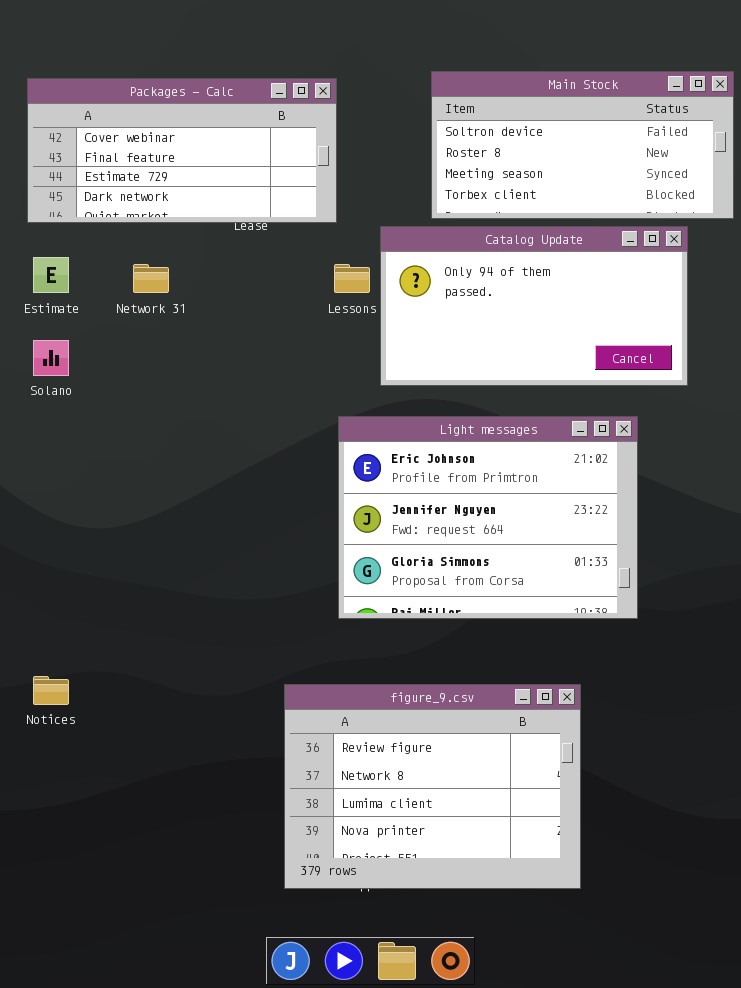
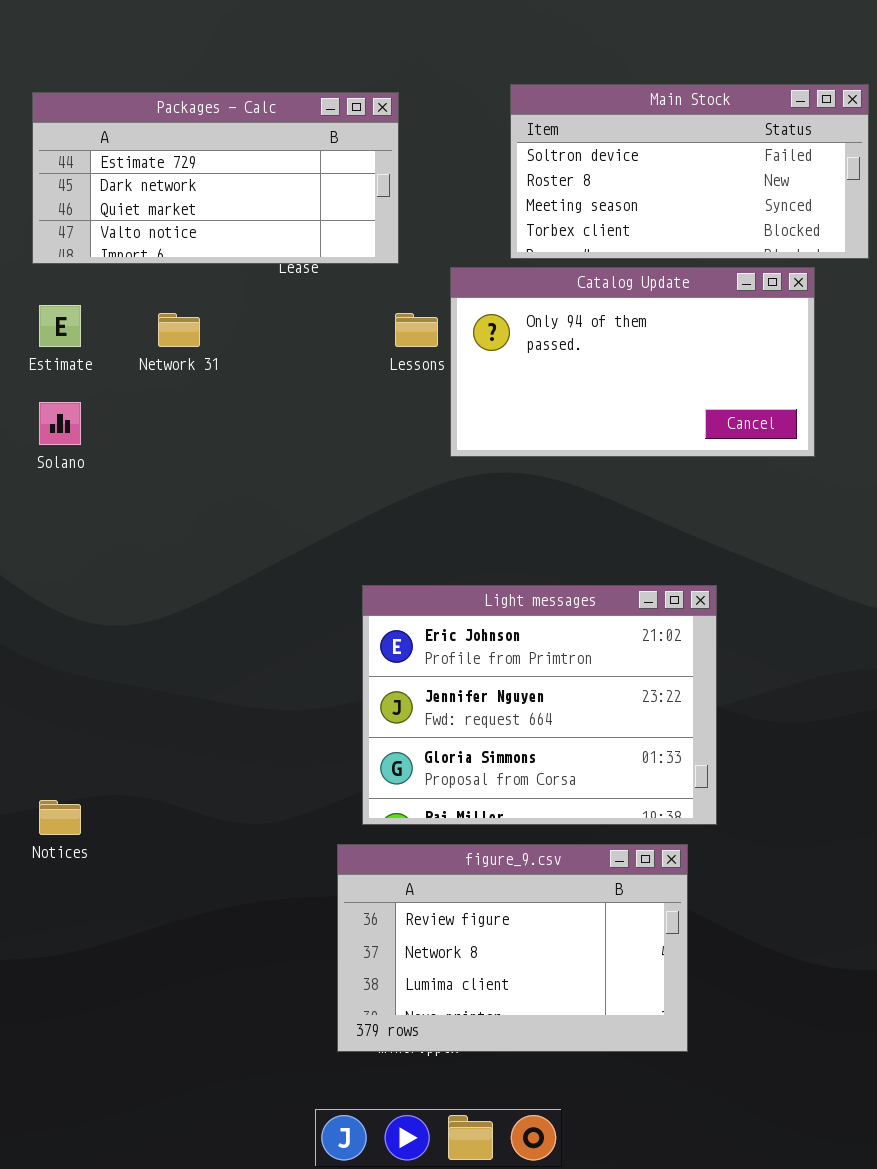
Packages - Calc: [27,78,337,223] -> [32,92,399,264], scrolled down 2 rows
Light messages: [338,416,638,619] -> [362,585,717,825], moved
figure_9.csv: [284,684,581,889] -> [337,844,688,1052], resized

